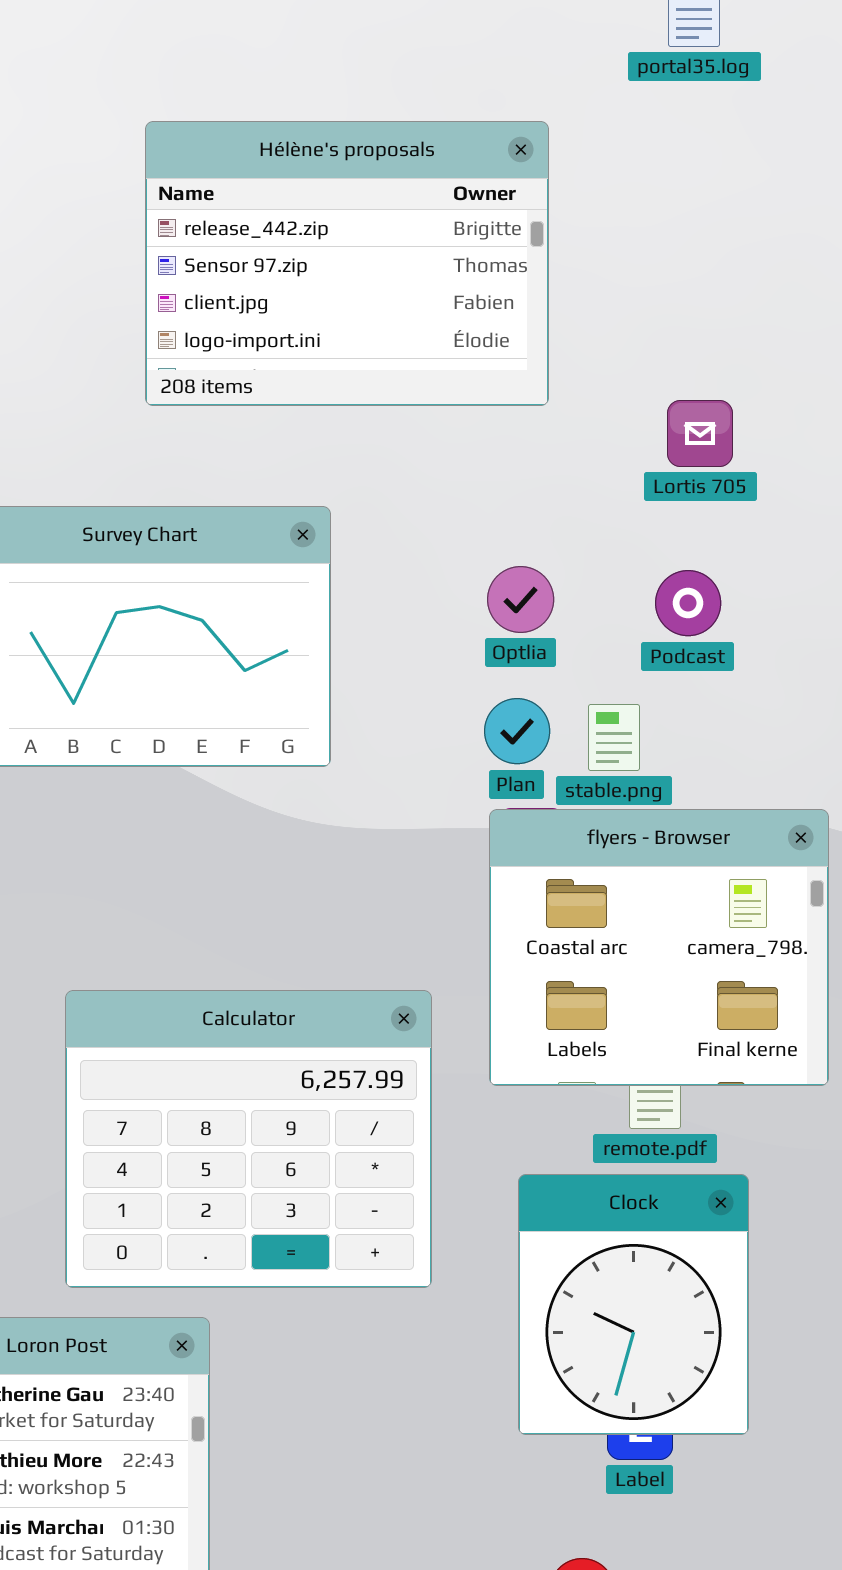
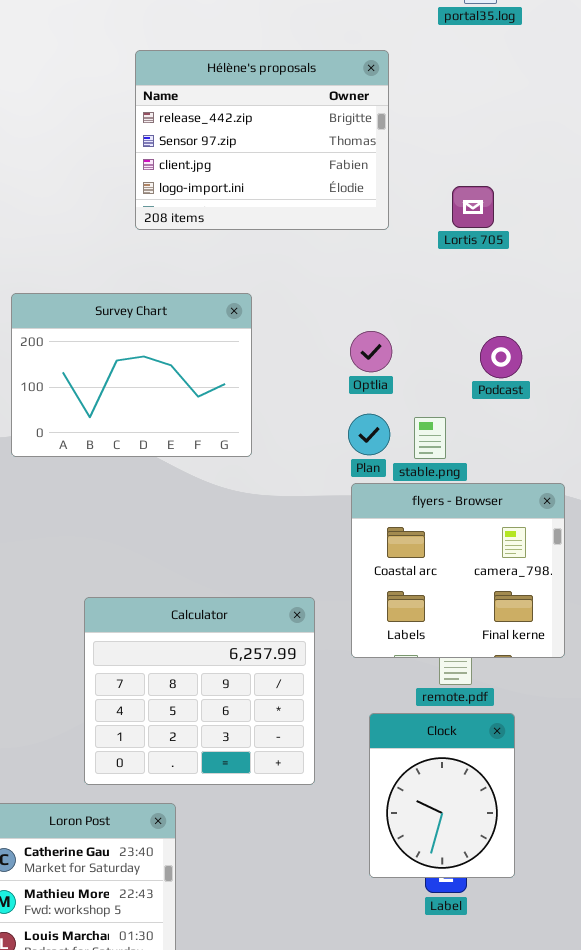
Lortis 705: [667,400,733,467] -> [452,186,494,228], moved
Podcast: [655,570,721,636] -> [480,336,522,378], moved

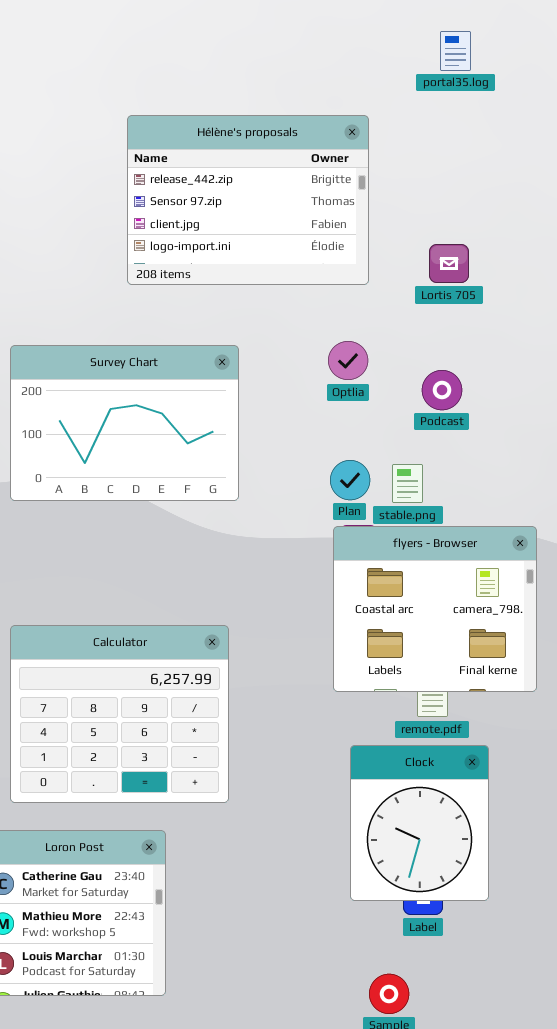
Optlia: [350,331,392,372] -> [328,341,368,380], moved
Podcast: [480,336,522,378] -> [422,370,462,410], moved
Calculator: [84,597,315,785] -> [10,625,229,803], moved

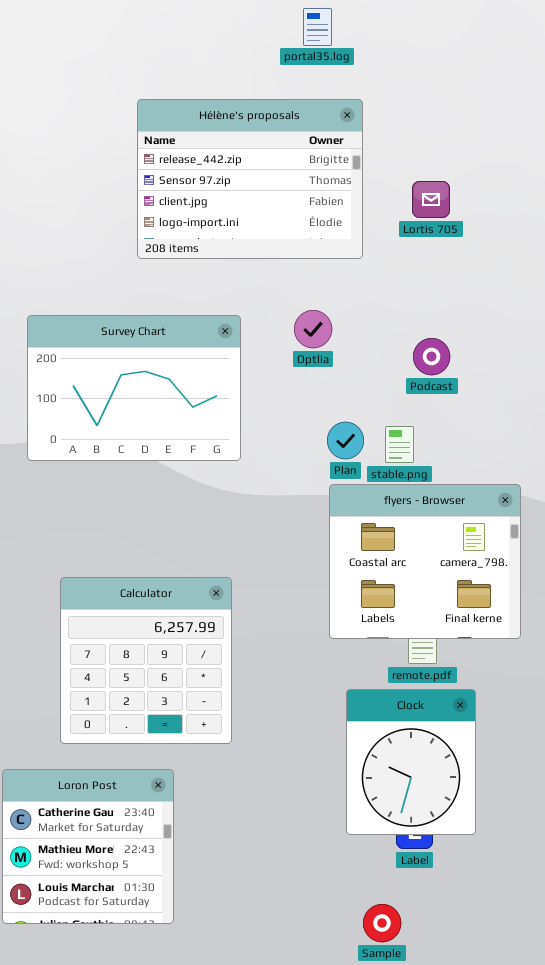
portal35.log: [440,31,471,71] -> [303,8,332,46], moved
Lortis 705: [429,244,469,283] -> [412,181,450,218], moved
Optlia: [328,341,368,380] -> [294,310,332,348], moved
Calculator: [10,625,229,803] -> [60,577,232,744], resized

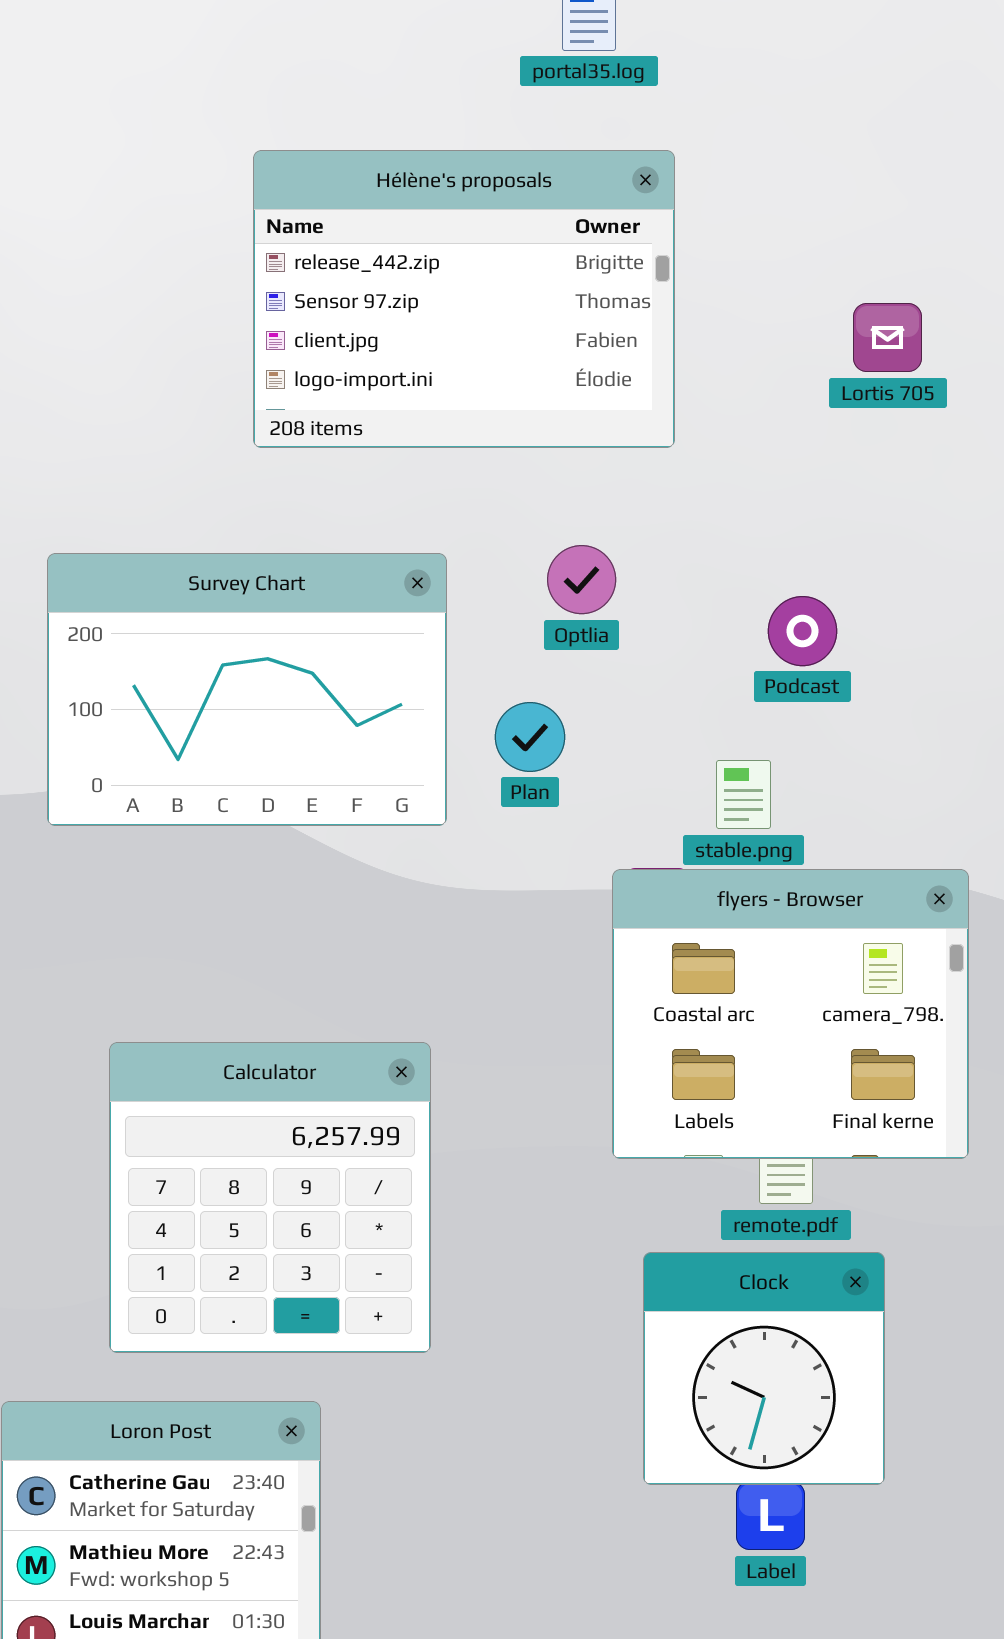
Lortis 705: [412,181,450,218] -> [853,303,922,372], moved
Plan: [327,422,364,459] -> [495,702,565,772], moved
Clock: [346,689,476,835] -> [643,1252,885,1485], resized

